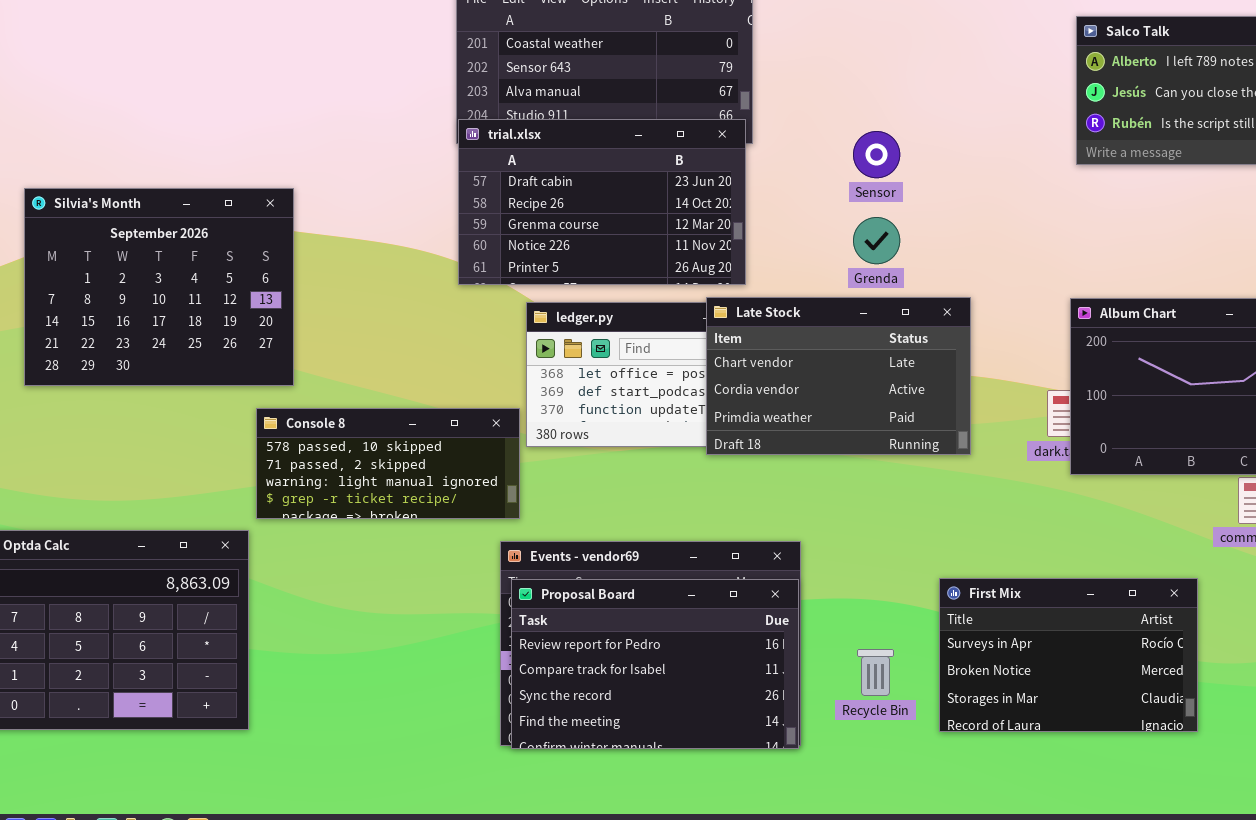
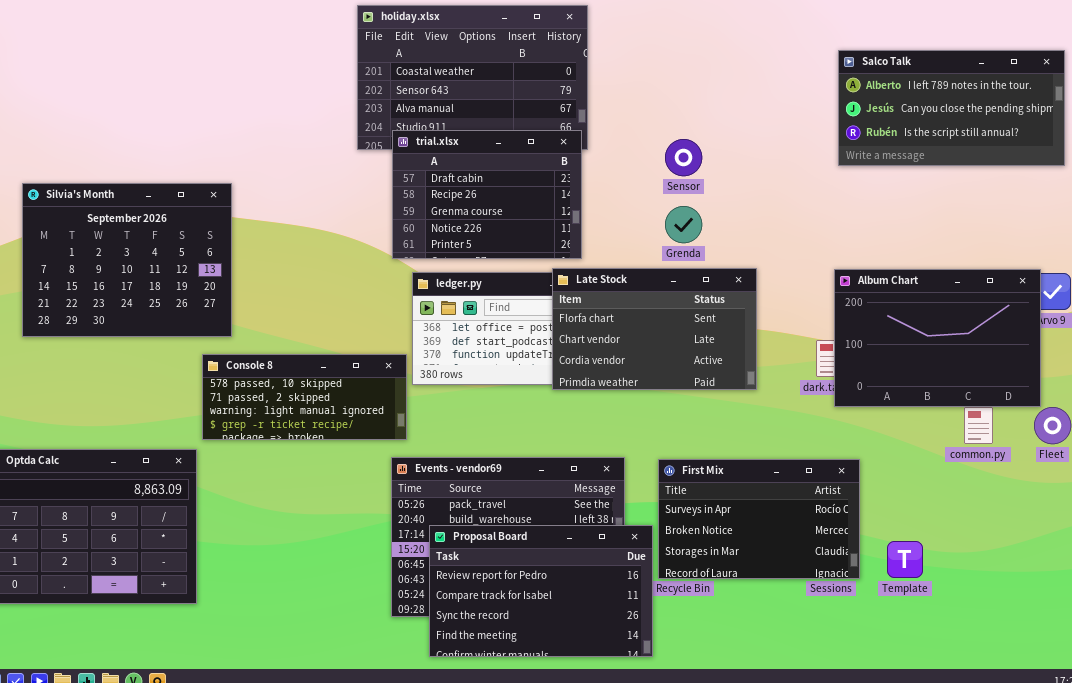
trial.xlsx: [458,119,746,285] -> [392,130,582,259], resized
Late Stock: [706,297,971,455] -> [552,268,757,390], scrolled up 1 row
First Mix: [939,578,1198,732] -> [658,459,860,579], moved
Proposal Board: [511,579,799,749] -> [429,525,653,657], moved

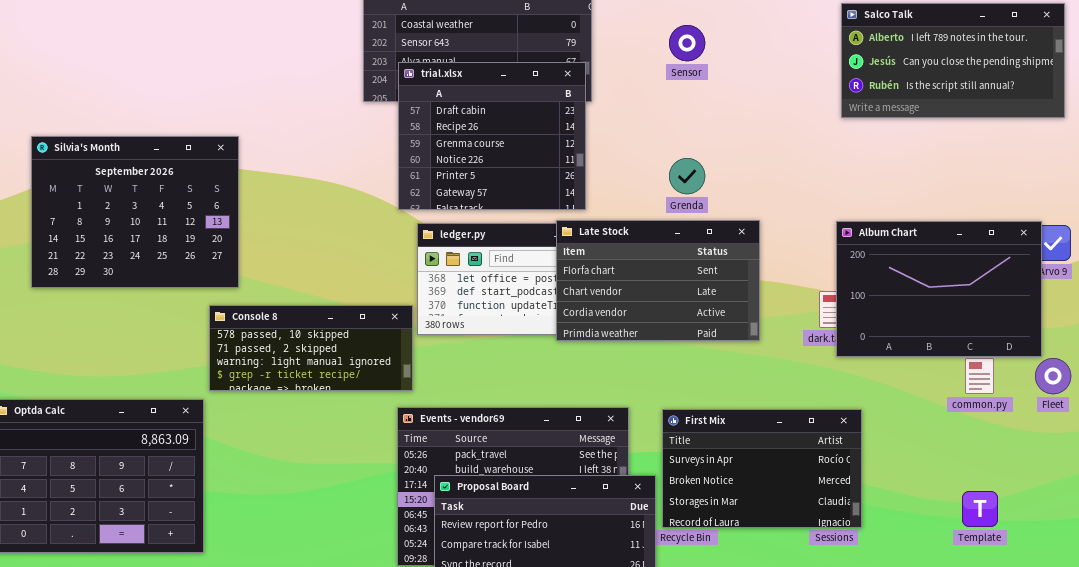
trial.xlsx: [392,130,582,259] -> [398,62,586,210], resized
Sensor: [665,139,702,176] -> [669,25,705,61], moved
Template: [887,541,923,578] -> [962,491,998,527], moved

